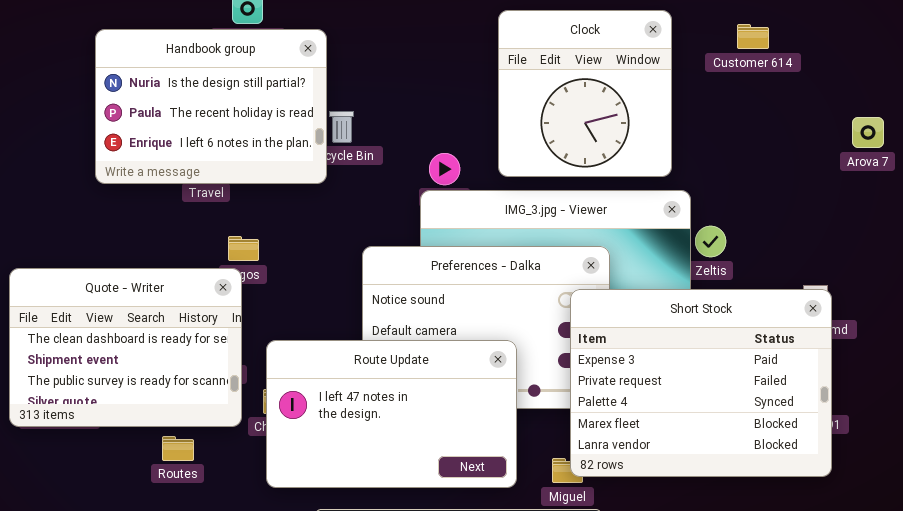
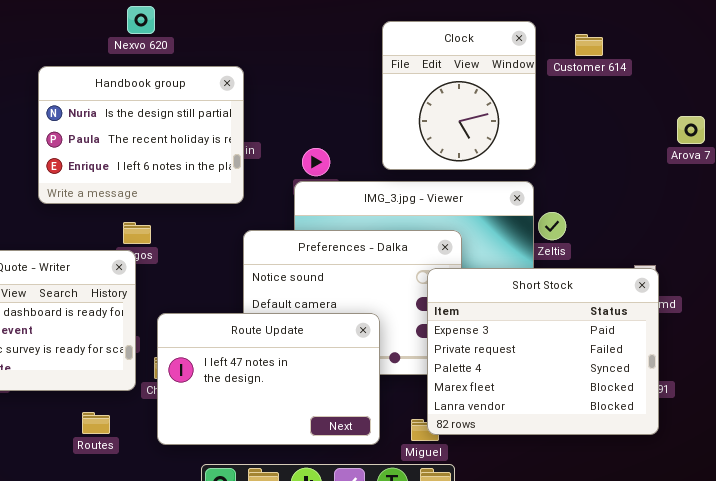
Clock: [498,10,672,177] -> [382,21,536,170], moved
Handbook group: [95,29,327,184] -> [38,66,244,204], moved
Routes: [162,436,194,461] -> [82,412,110,434], moved

